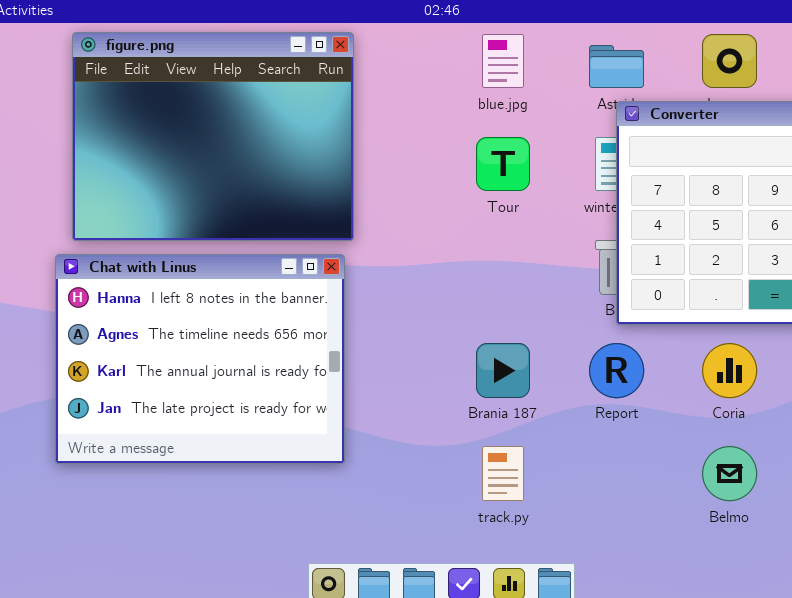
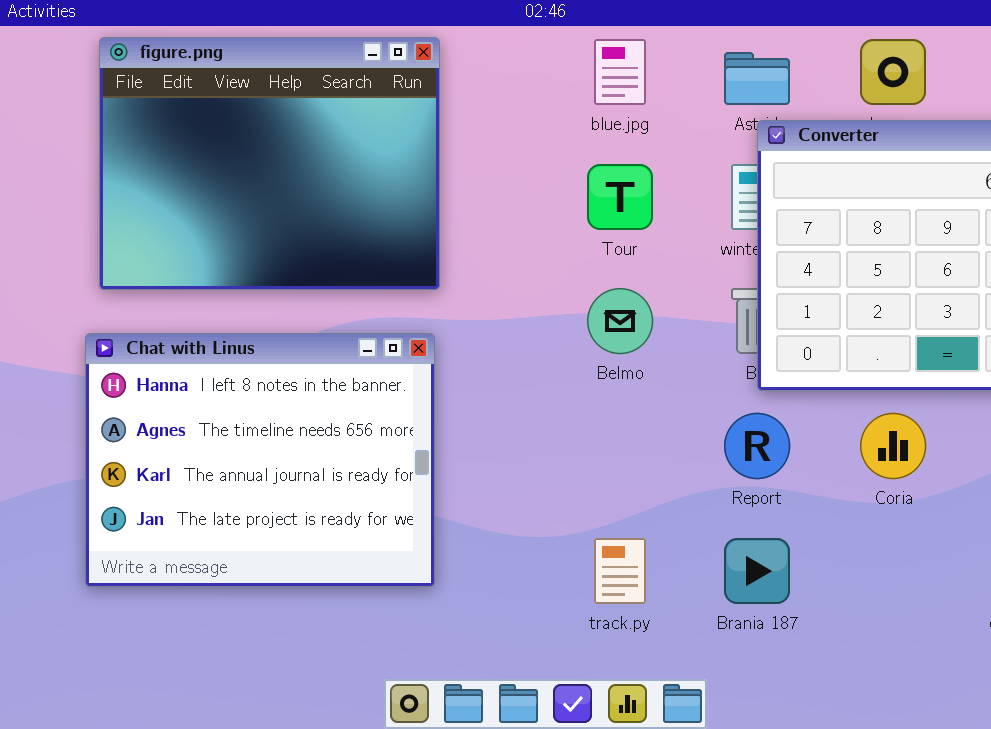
Chat with Linus: [55,254,345,464] -> [85,333,435,587], moved
Brania 187: [476,343,530,398] -> [724,538,790,604], moved
Belmo: [702,446,757,501] -> [587,288,653,354], moved

